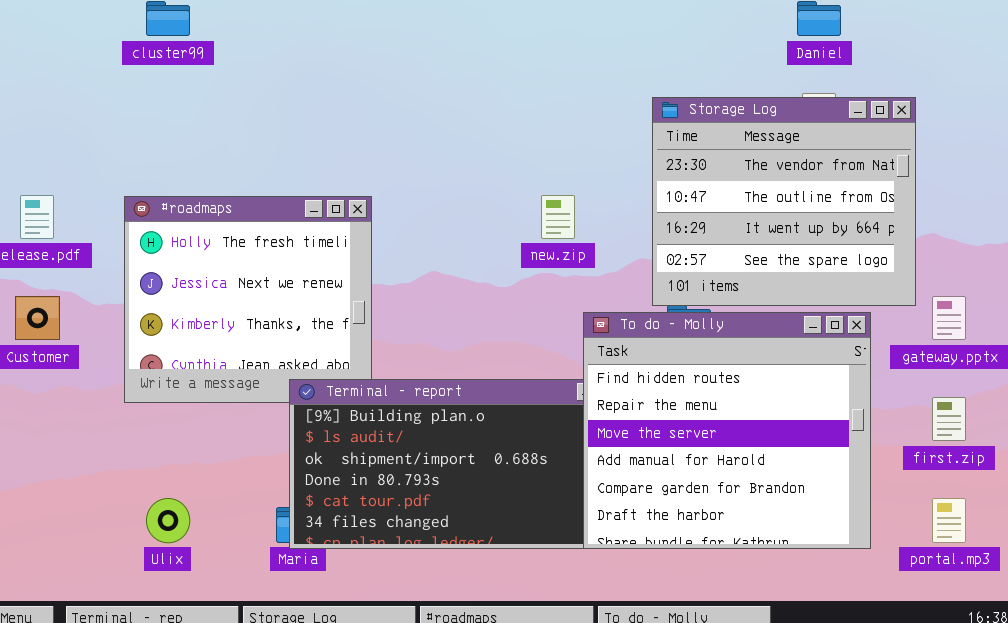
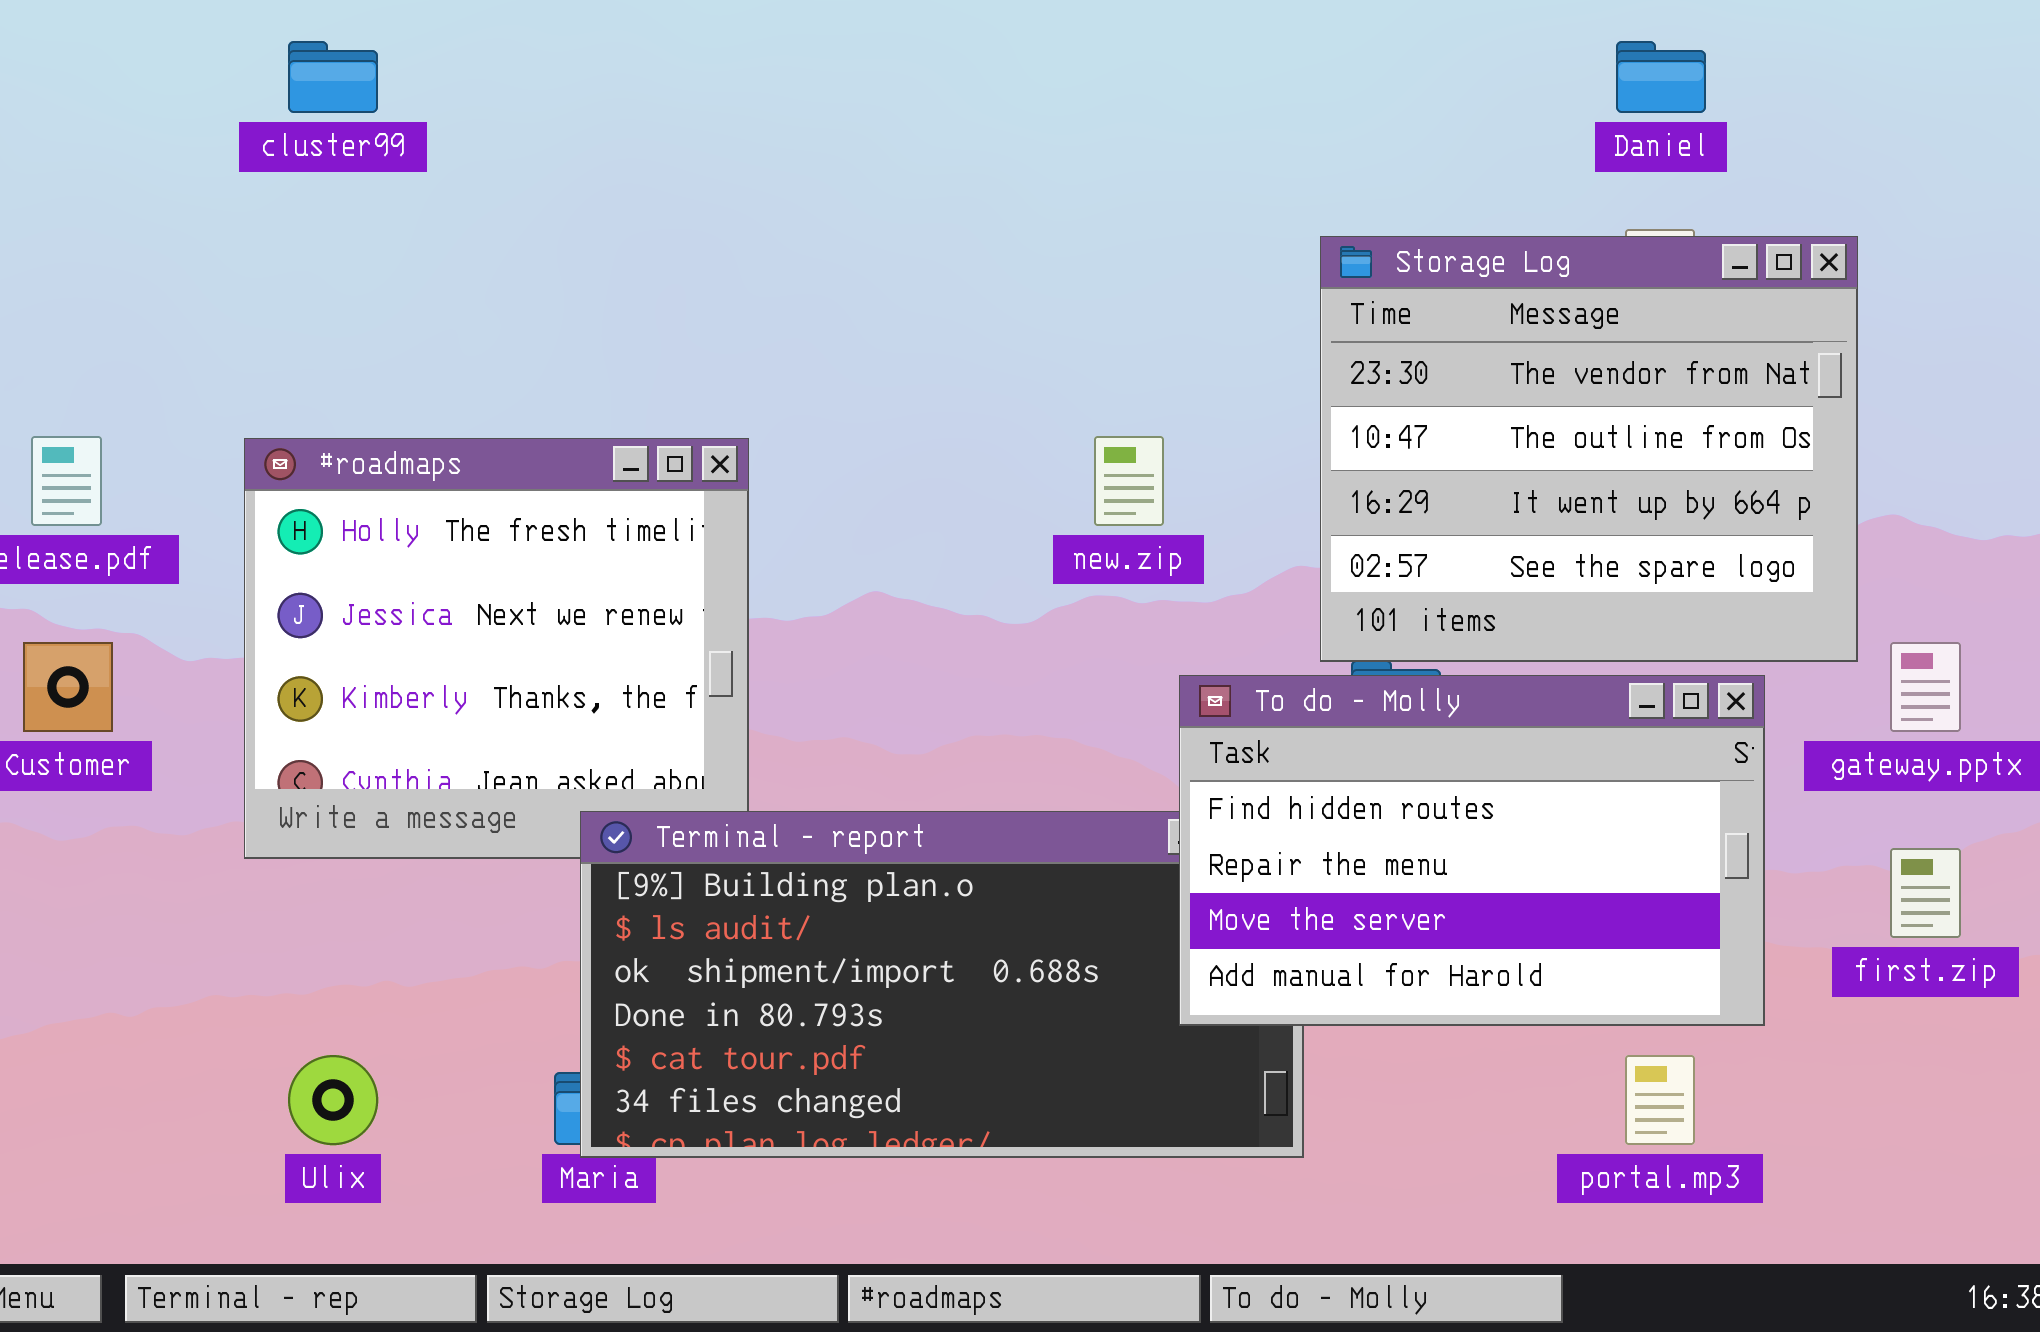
To do - Molly: [583,312,871,549] -> [1179,675,1765,1026], resized
portal.mp3: [932,498,966,543] -> [1625,1055,1695,1145], moved

